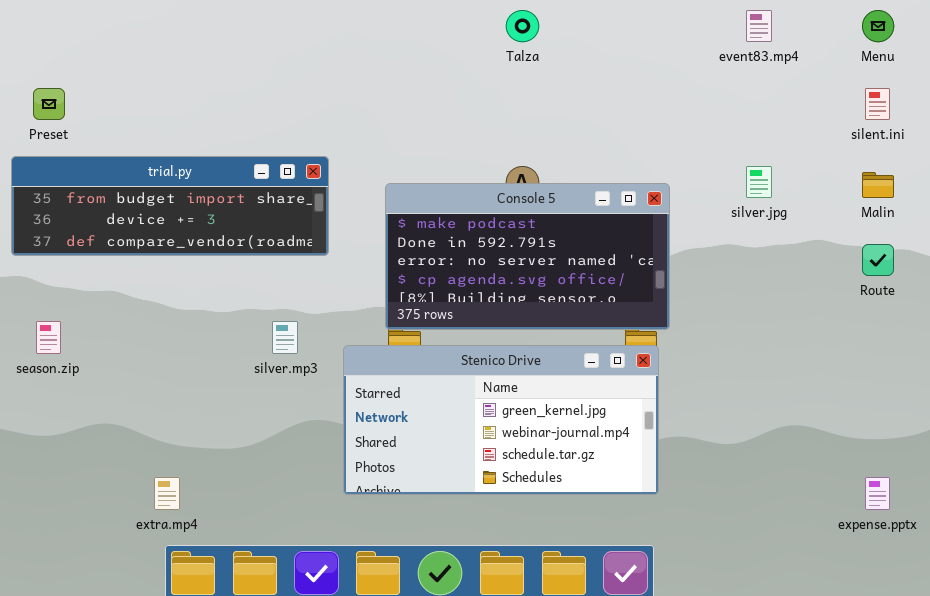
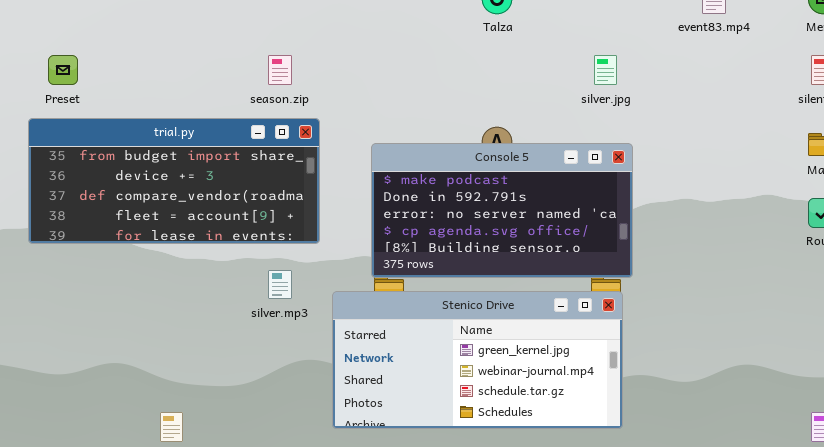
trial.py: [11,156,329,256] -> [28,118,320,244], resized
silver.jpg: [746,166,772,198] -> [594,55,617,85], moved
season.zip: [36,321,61,354] -> [268,55,292,85], moved

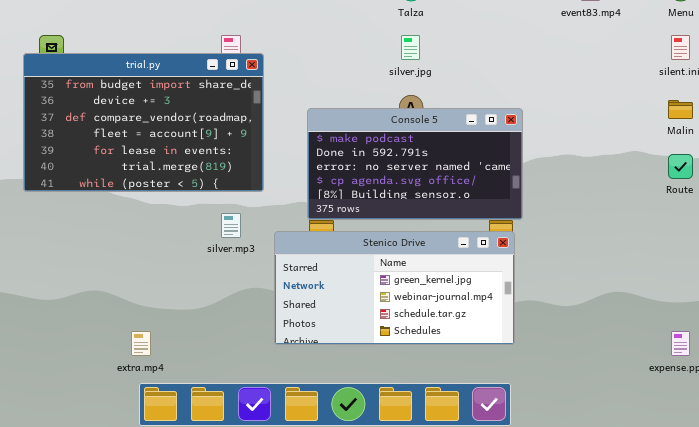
silver.jpg: [594,55,617,85] -> [401,35,420,60], moved
trial.py: [28,118,320,244] -> [23,53,264,192], resized

